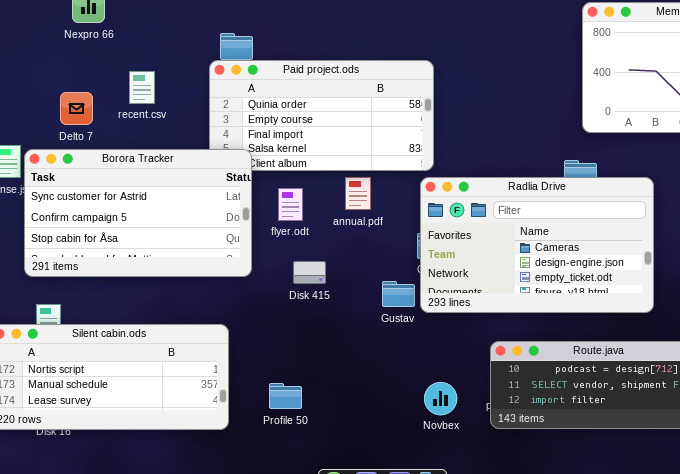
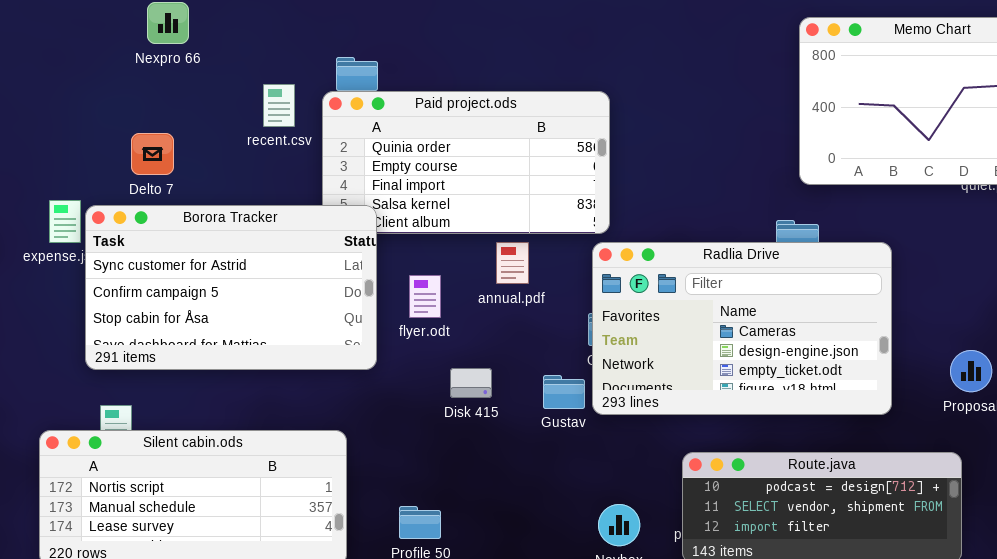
recent.csv: [129,71,155,104] -> [263,84,295,127], moved
flyer.odt: [278,188,303,221] -> [409,275,441,318], moved
Disk 415: [293,261,326,284] -> [450,368,492,398], moved

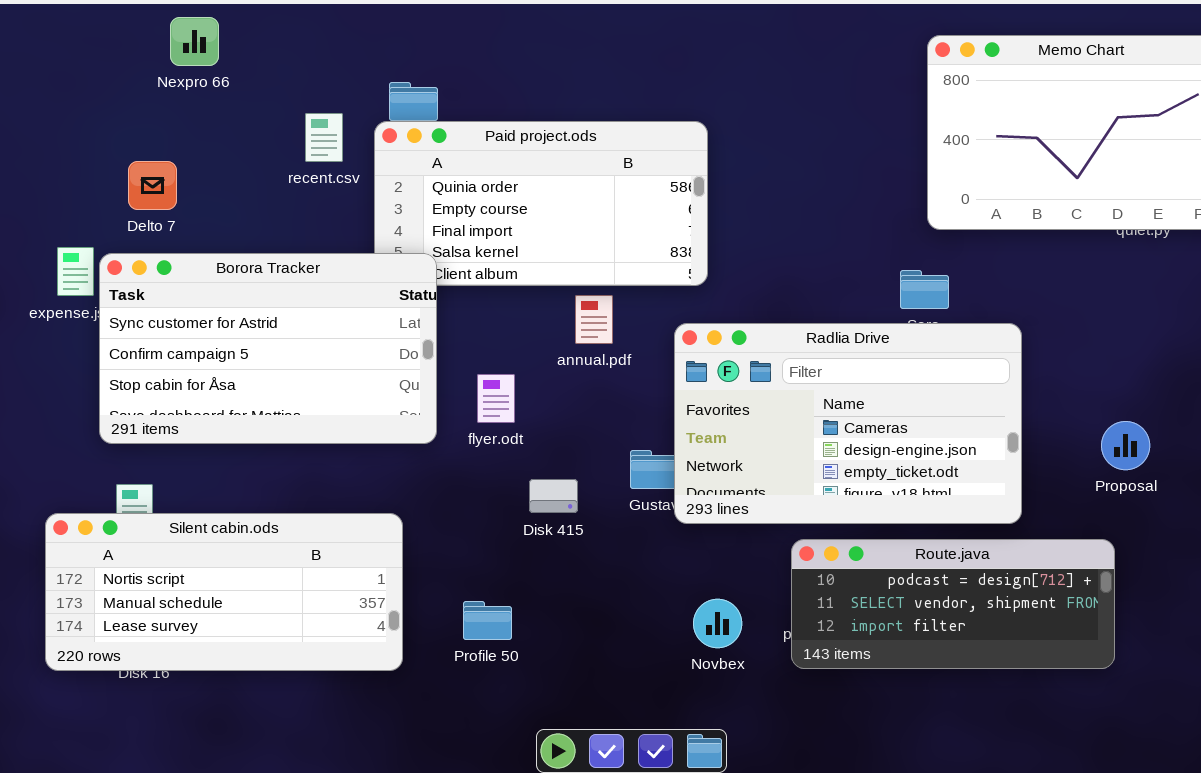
Delto 7: [131,133,174,175] -> [128,161,177,210], moved
Radlia Drive: [592,242,892,415] -> [674,323,1022,524], moved
flyer.odt: [409,275,441,318] -> [477,374,515,423], moved
Disk 415: [450,368,492,398] -> [529,479,578,513], moved

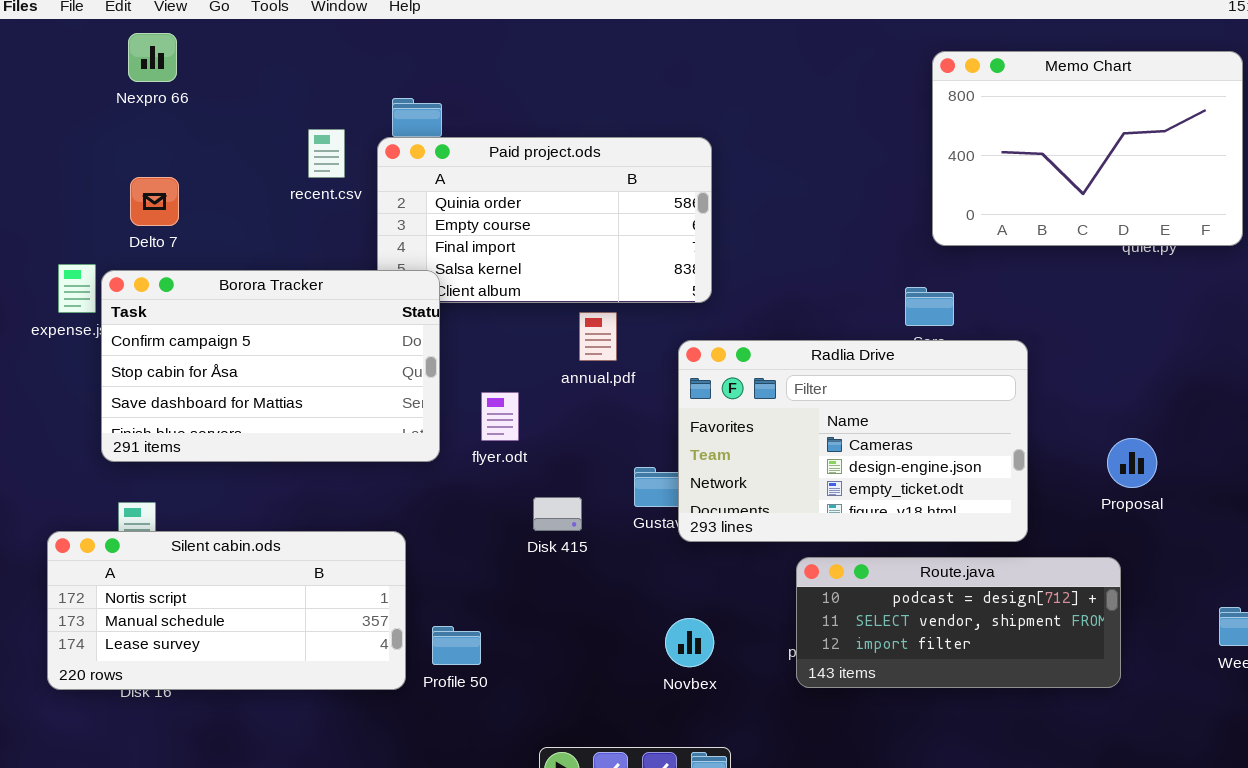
Nexpro 66: [170,17,219,66] -> [128,33,177,82], moved
Borora Tracker: [99,253,437,444] -> [101,270,440,462], scrolled down 1 row
Novbex: [693,599,742,648] -> [665,618,714,667], moved
Profile 50: [463,601,512,640] -> [432,626,481,665], moved

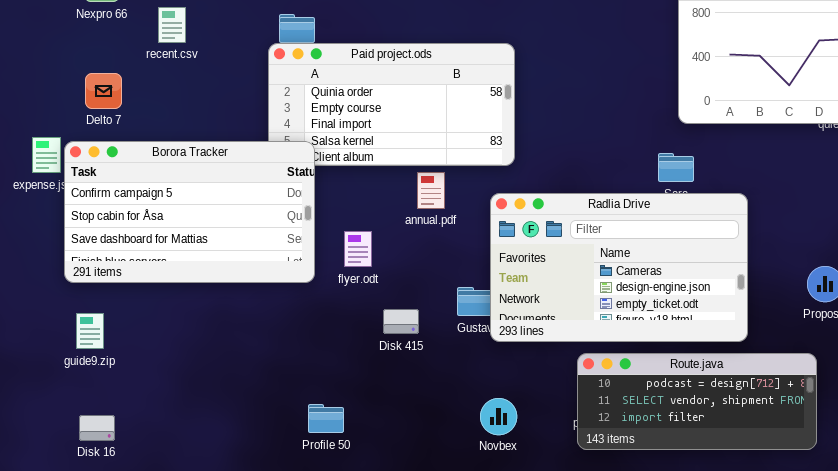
recent.csv: [308,129,345,178] -> [158,7,186,43], moved
Silent cabin.ods: [47,531,406,690] -> none, closed

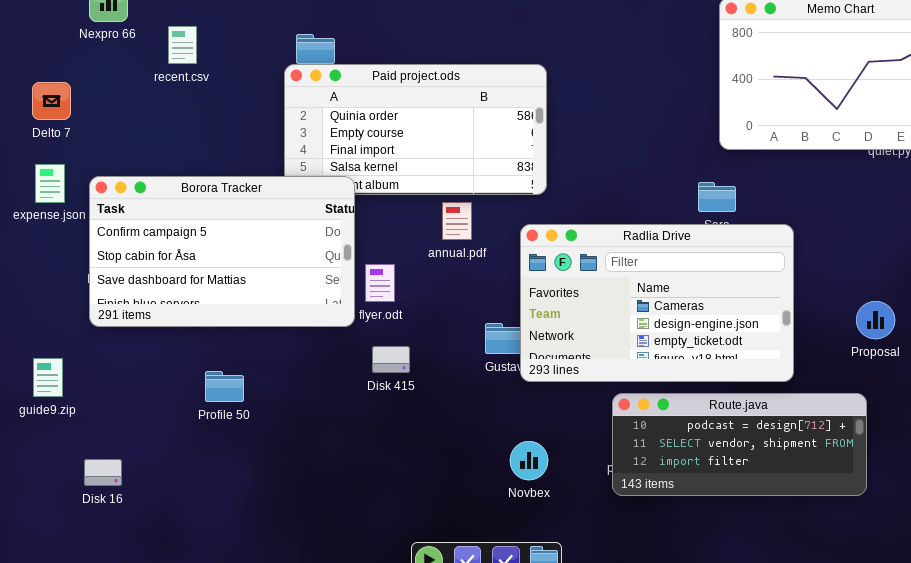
Delto 7: [85,73,122,109] -> [32,82,71,120], moved
Borora Tracker: [64,141,315,283] -> [89,176,355,327], moved
Disk 415: [383,309,419,334] -> [372,346,410,373], moved
guide9.zip: [76,313,104,349] -> [33,358,63,397], moved
Profile 50: [308,404,344,433] -> [205,371,244,402], moved

